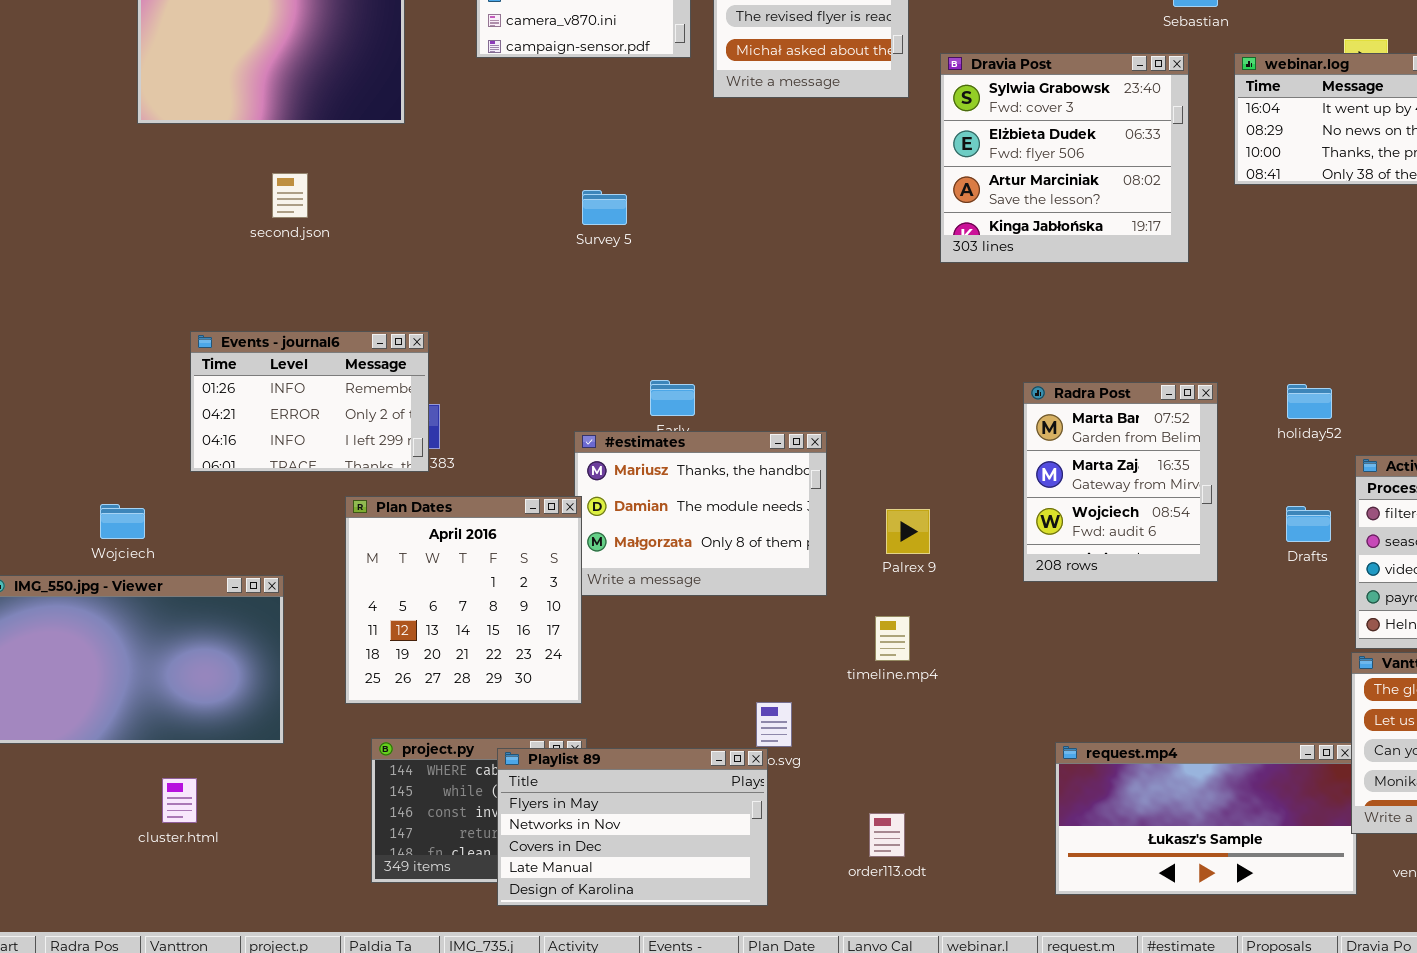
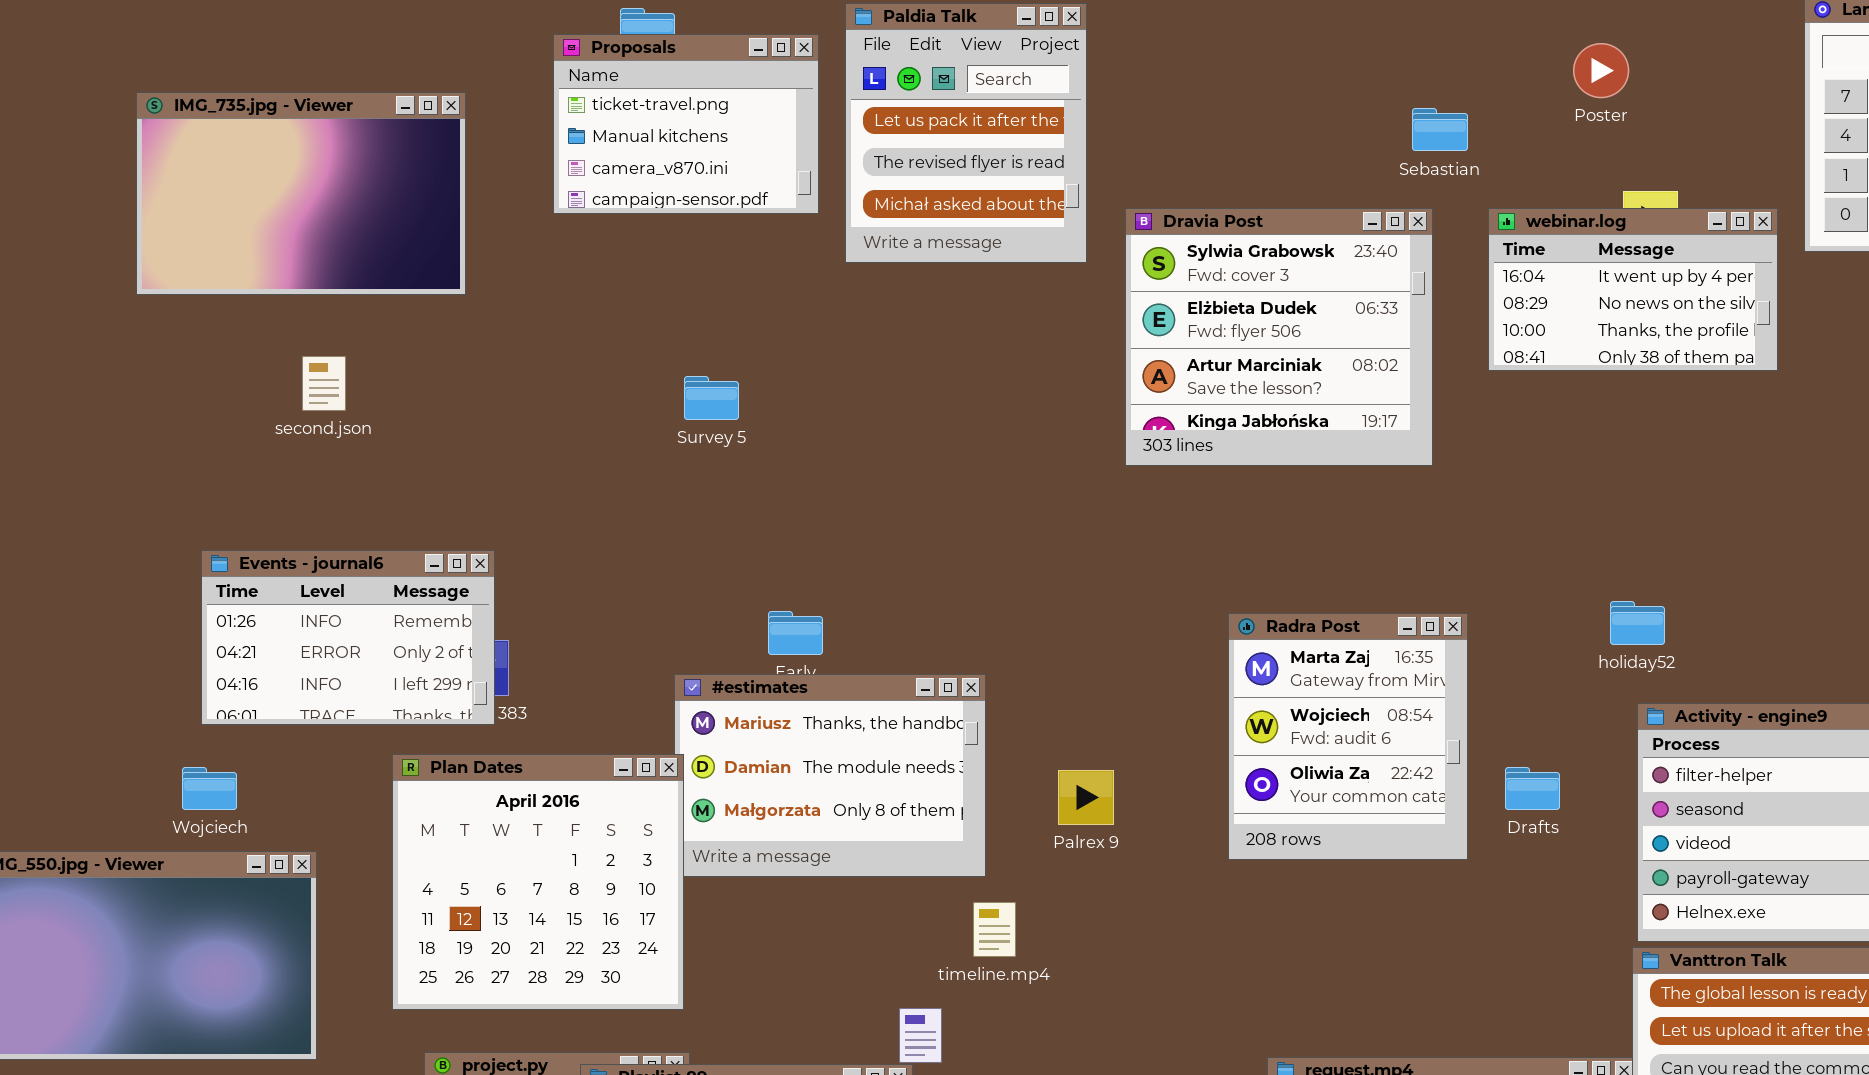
Radra Post: [1023,382,1218,582] -> [1228,613,1468,860], scrolled down 1 row
holiday52: [1287,384,1332,419] -> [1610,601,1665,645], moved
Wojciech: [100,504,145,539] -> [182,767,237,810], moved
Drafts: [1286,506,1331,542] -> [1505,767,1560,810], moved
timeline.mp4: [875,616,910,661] -> [973,902,1016,957], moved

